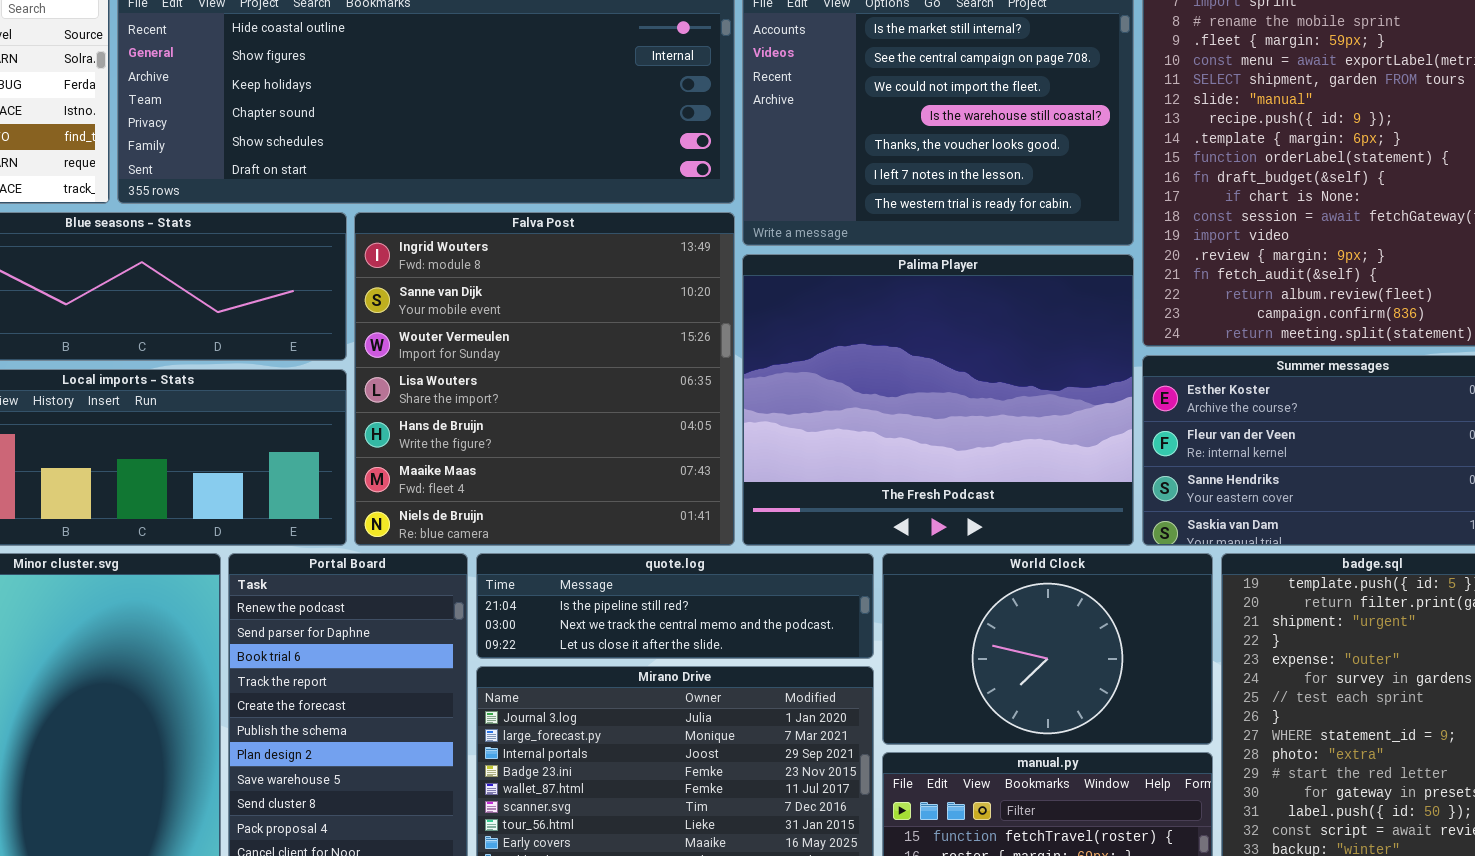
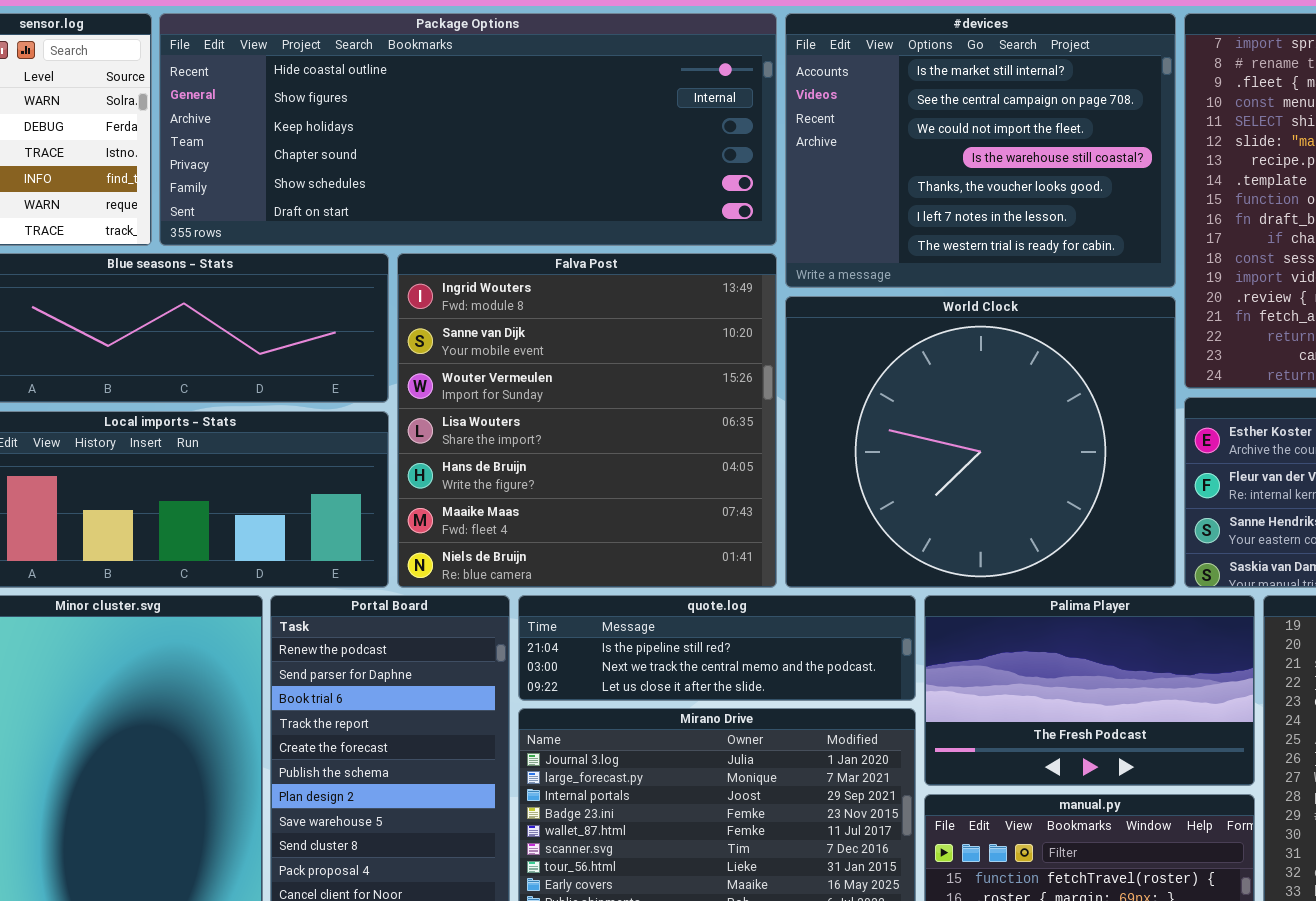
Palima Player: [742,254,1134,546] -> [924,595,1255,786], moved, resized
World Clock: [882,553,1213,745] -> [785,296,1176,588], moved, resized

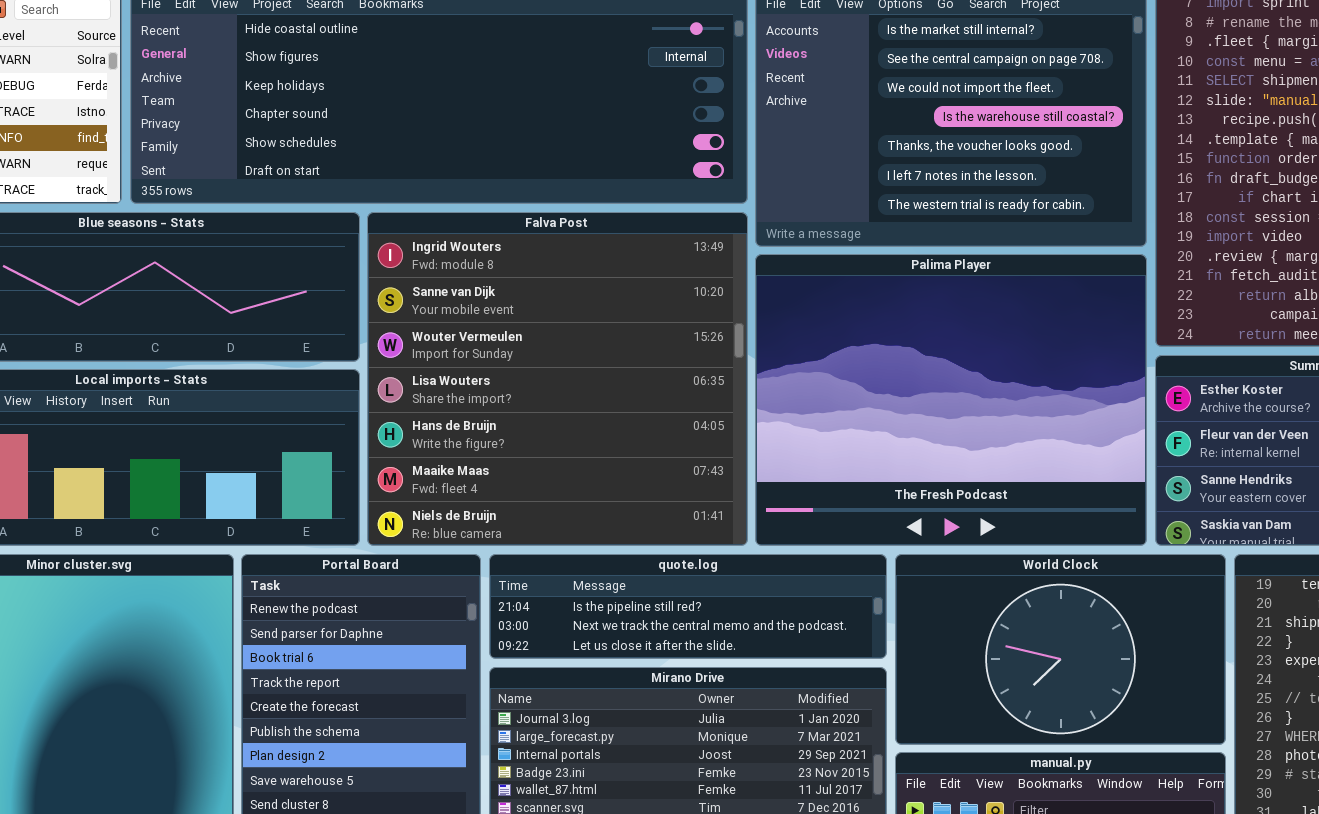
World Clock: [785,296,1176,588] -> [895,554,1226,745], moved, resized
Palima Player: [924,595,1255,786] -> [755,254,1147,546], moved, resized

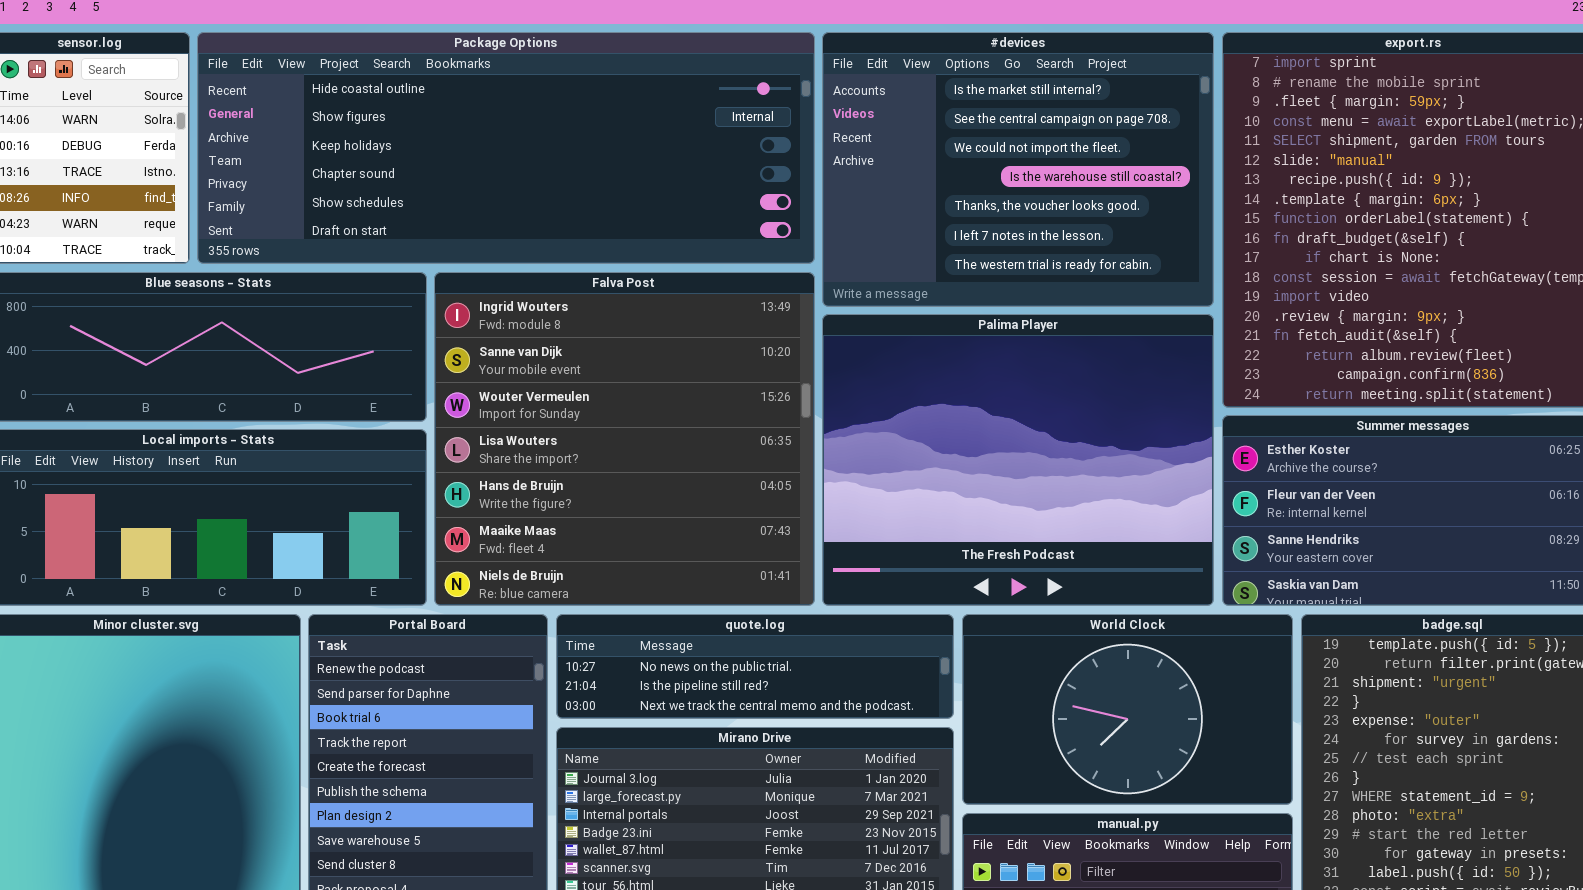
quote.log: [489,554,887,659] -> [556,614,954,719], scrolled up 1 row

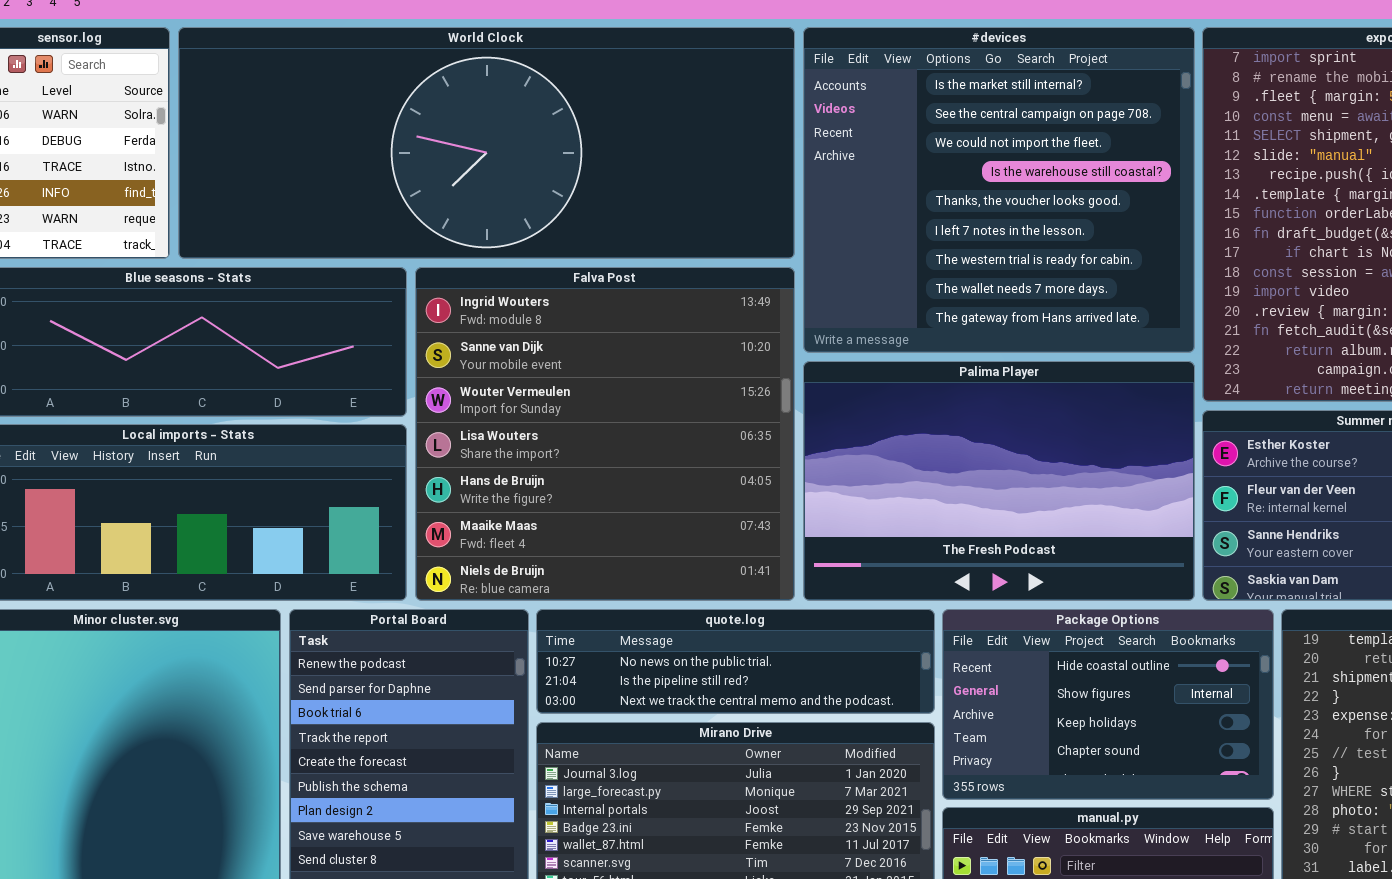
Package Options: [197,32,815,264] -> [942,609,1274,800], moved, resized
#devices: [822,32,1214,307] -> [803,27,1195,353], resized
Palima Player: [822,314,1214,606] -> [803,361,1195,601], resized
World Clock: [962,614,1293,805] -> [178,27,795,259], moved, resized

